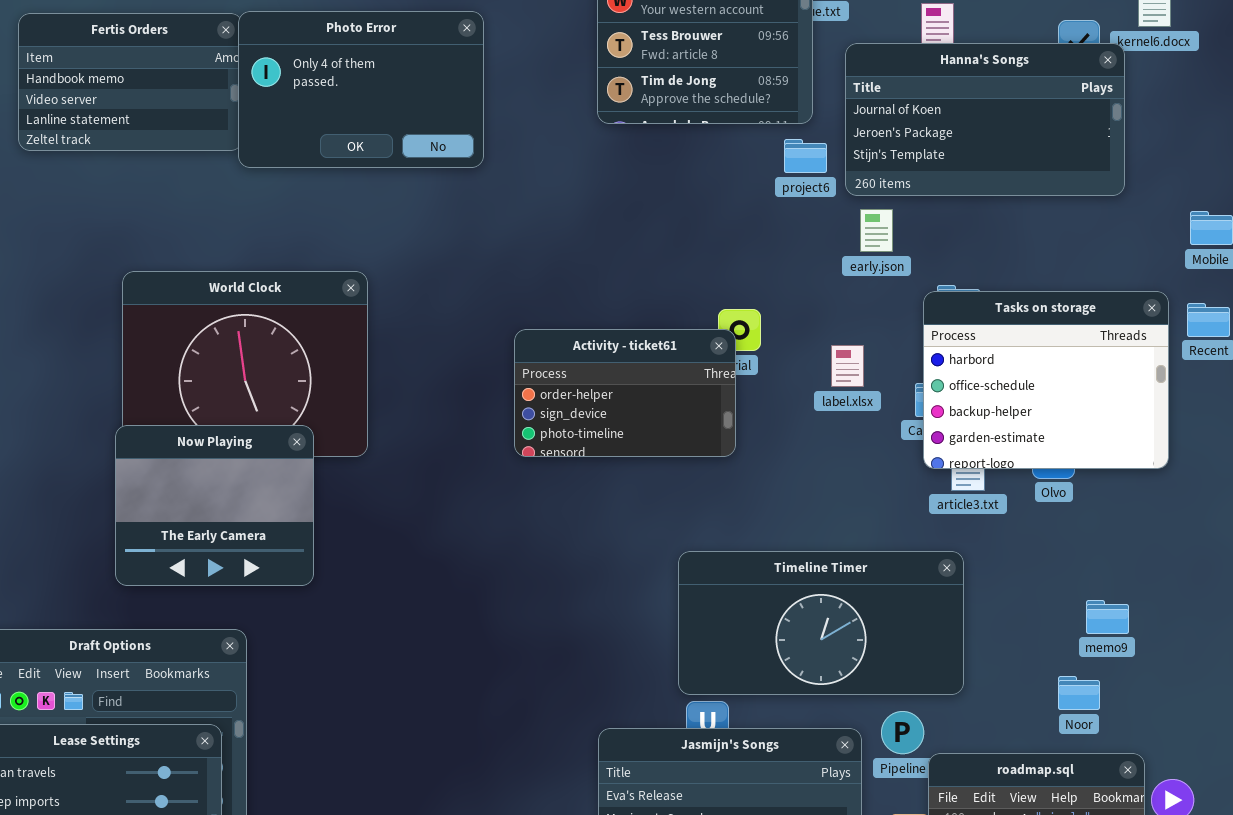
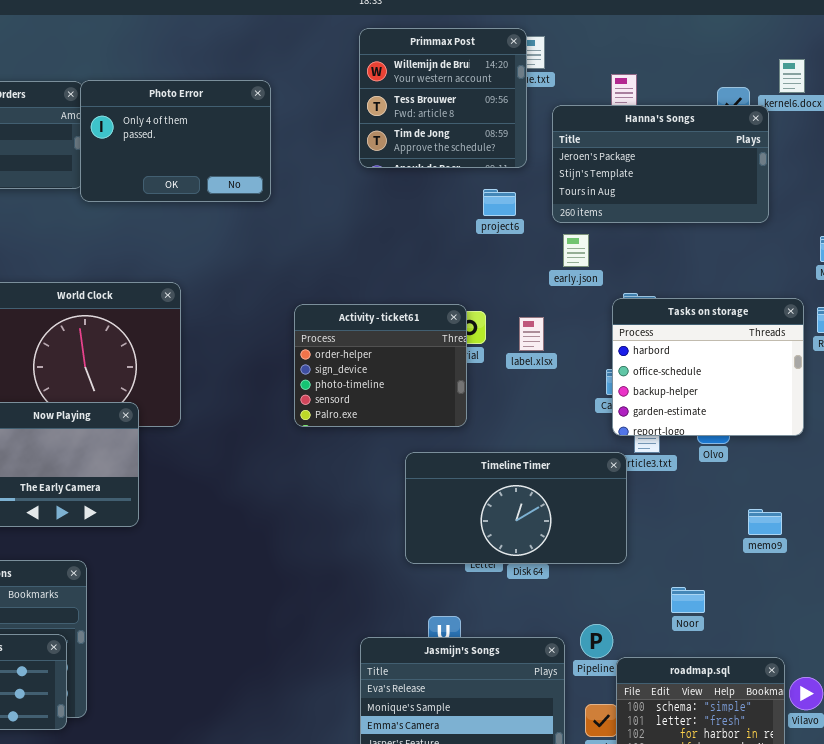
Hanna's Songs: [845,43,1125,196] -> [552,105,769,223], scrolled down 1 row
project6: [784,139,827,173] -> [483,189,516,216], moved
Activity - ticket61: [514,329,736,457] -> [294,304,467,427], resized
label.xlsx: [831,345,864,387] -> [519,317,544,351], moved
Timeline Timer: [678,551,964,695] -> [405,452,627,564], moved
memo9: [1086,600,1129,634] -> [748,509,782,535], moved
Noor: [1058,676,1100,710] -> [671,587,705,613], moved

